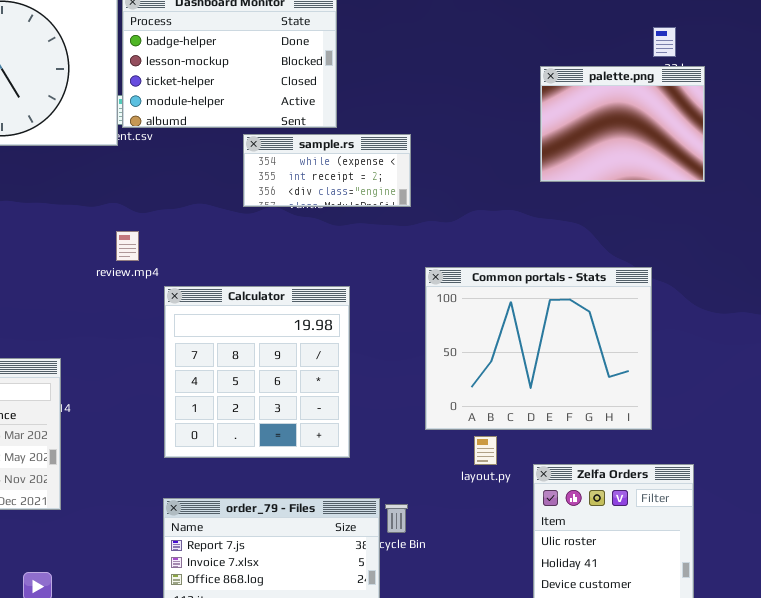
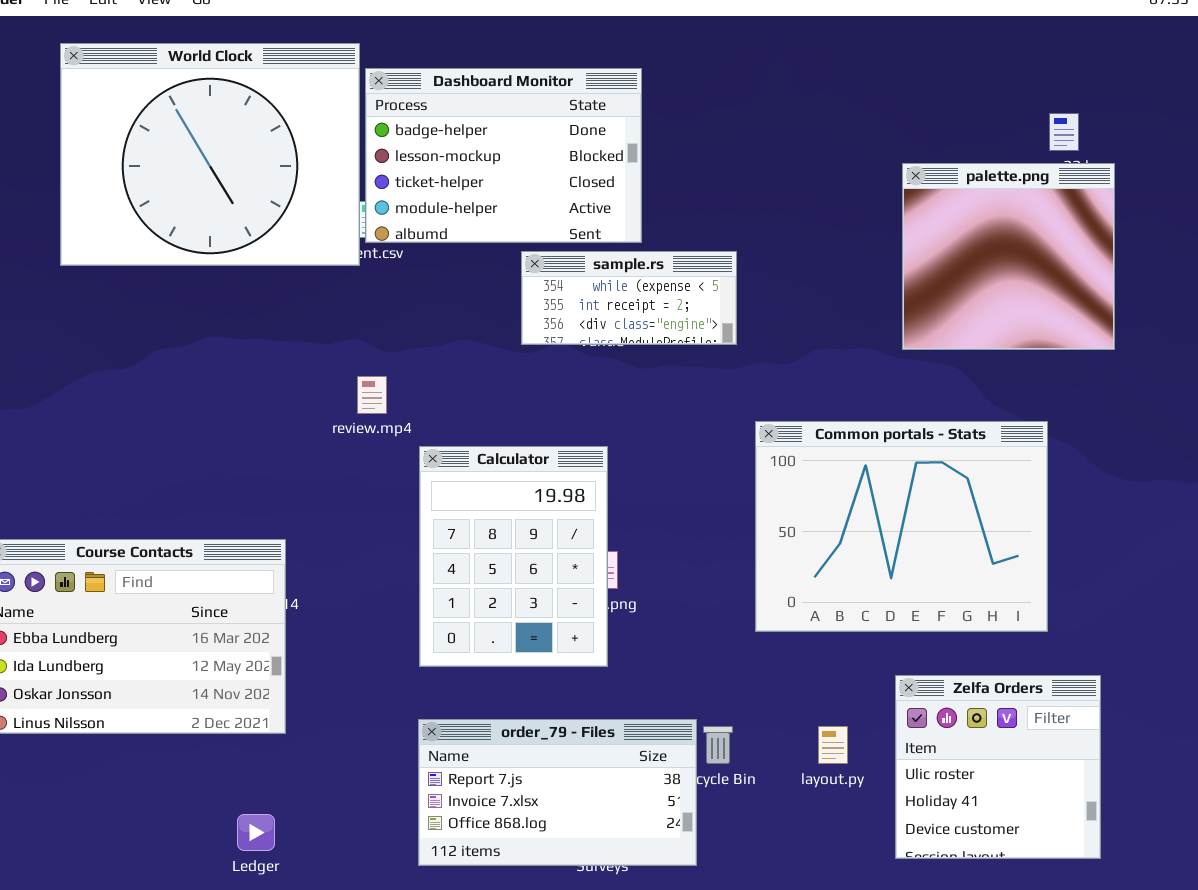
palette.png: [540,66,705,182] -> [902,163,1115,350], resized
Calculator: [164,286,350,458] -> [419,446,608,667], resized
layout.py: [474,436,497,465] -> [818,726,848,764], moved

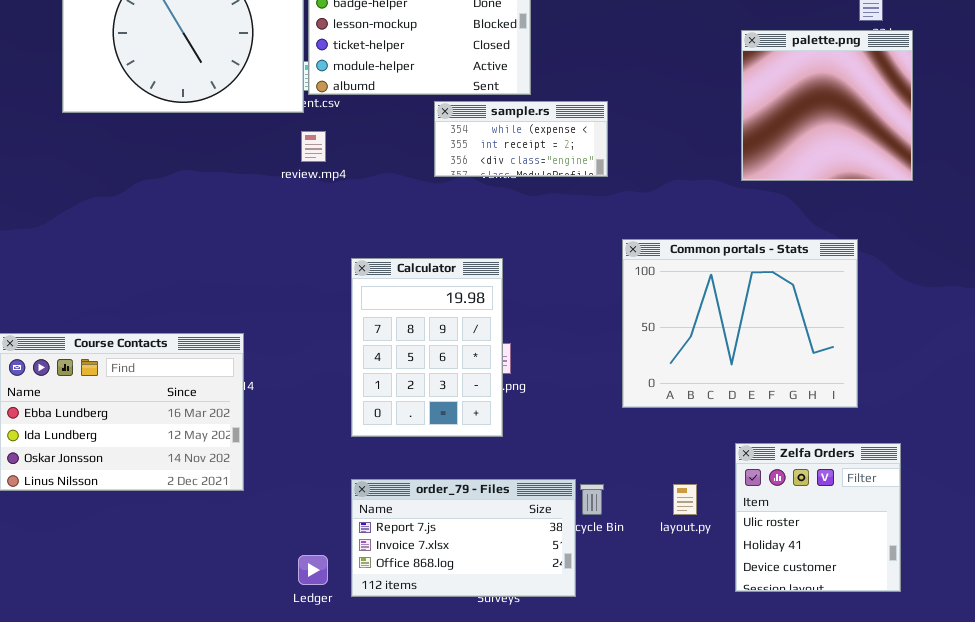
review.mp4: [357,376,387,414] -> [301,131,326,162], moved
Ledger: [237,814,275,851] -> [298,555,328,585], moved

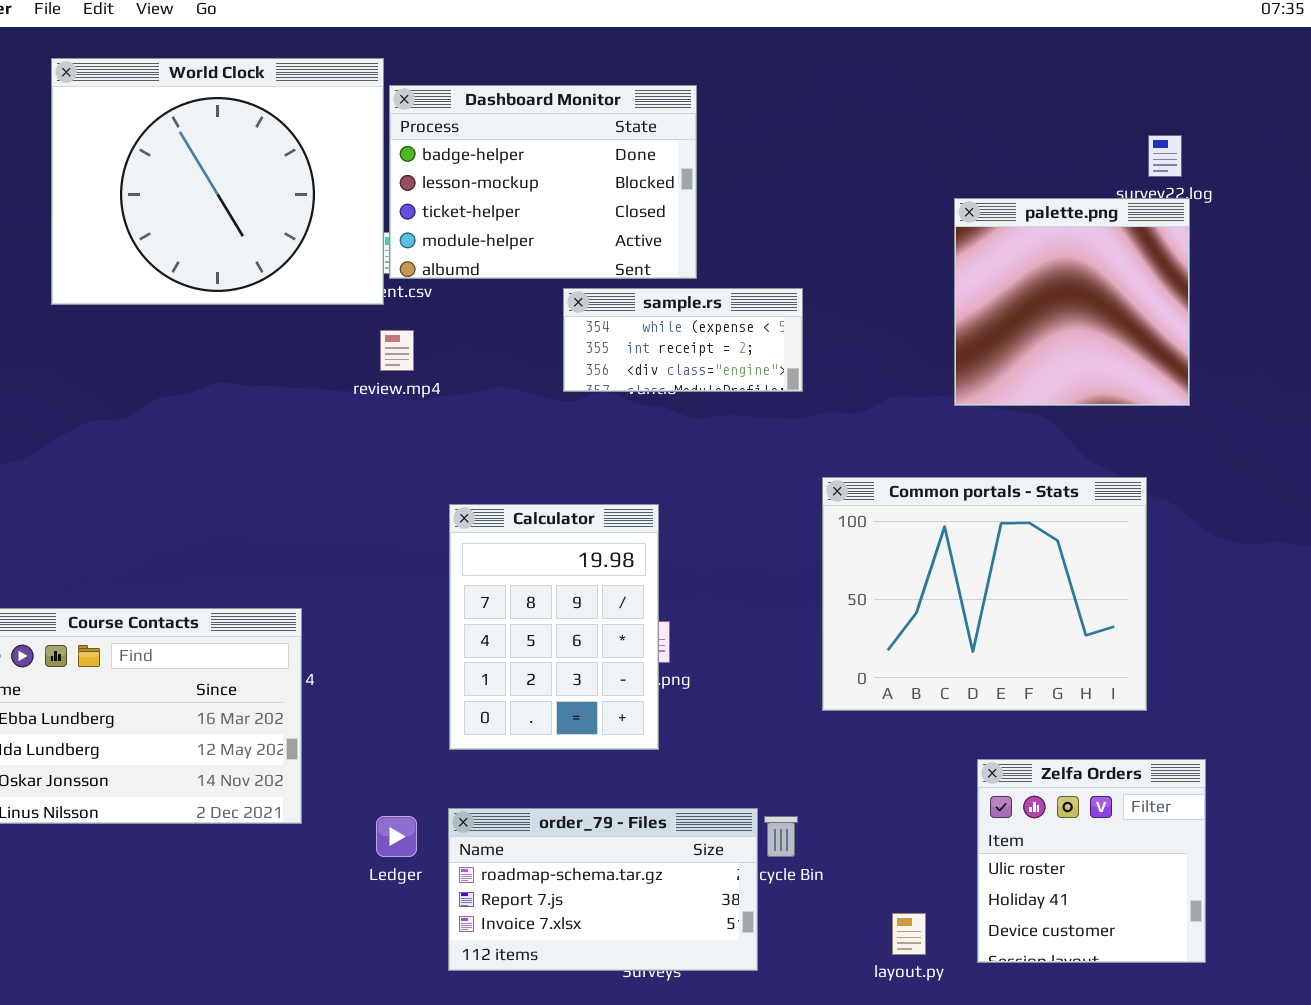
palette.png: [741,30,913,181] -> [954,198,1190,406], moved
order_79 - Files: [351,479,576,597] -> [448,808,758,971], scrolled up 1 row
layout.py: [673,484,697,515] -> [892,913,926,955], moved
Ledger: [298,555,328,585] -> [376,816,417,857], moved

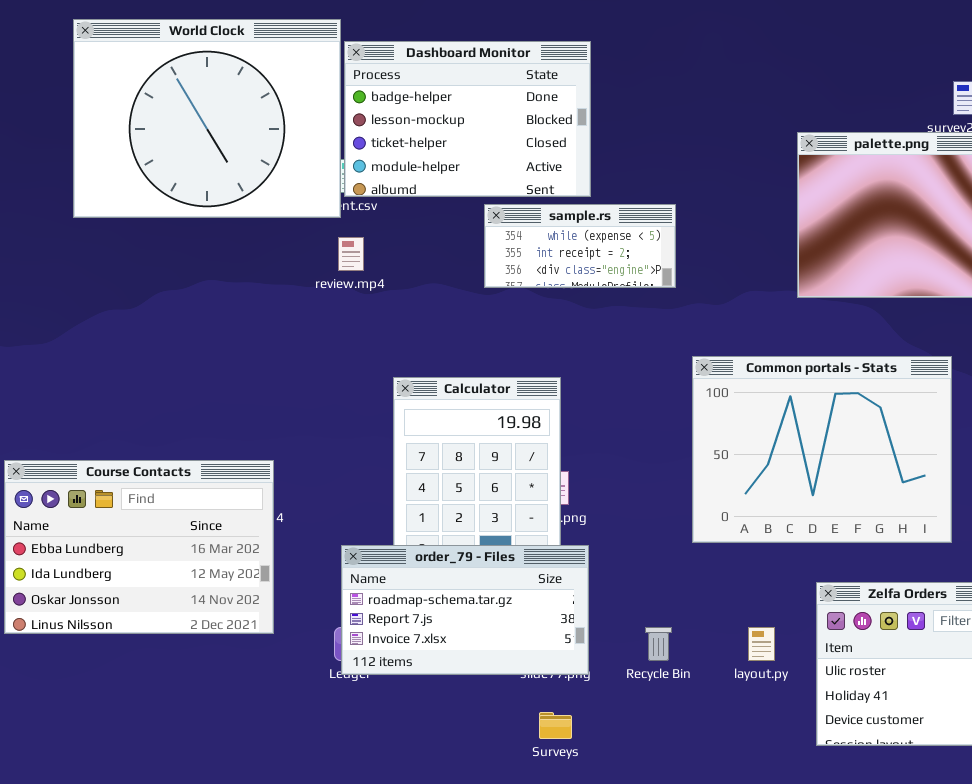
order_79 - Files: [448,808,758,971] -> [341,545,589,675], moved
layout.py: [892,913,926,955] -> [748,627,775,661], moved

